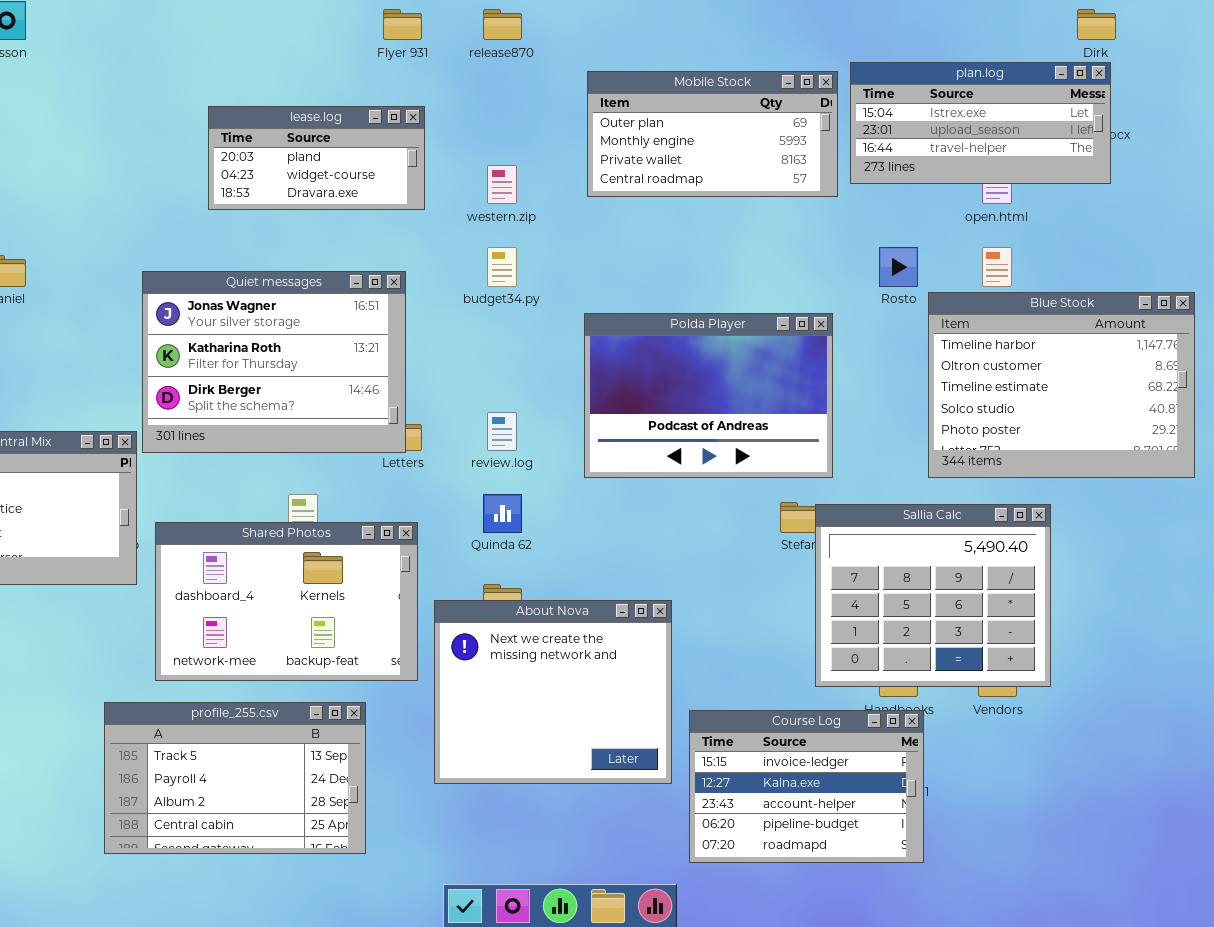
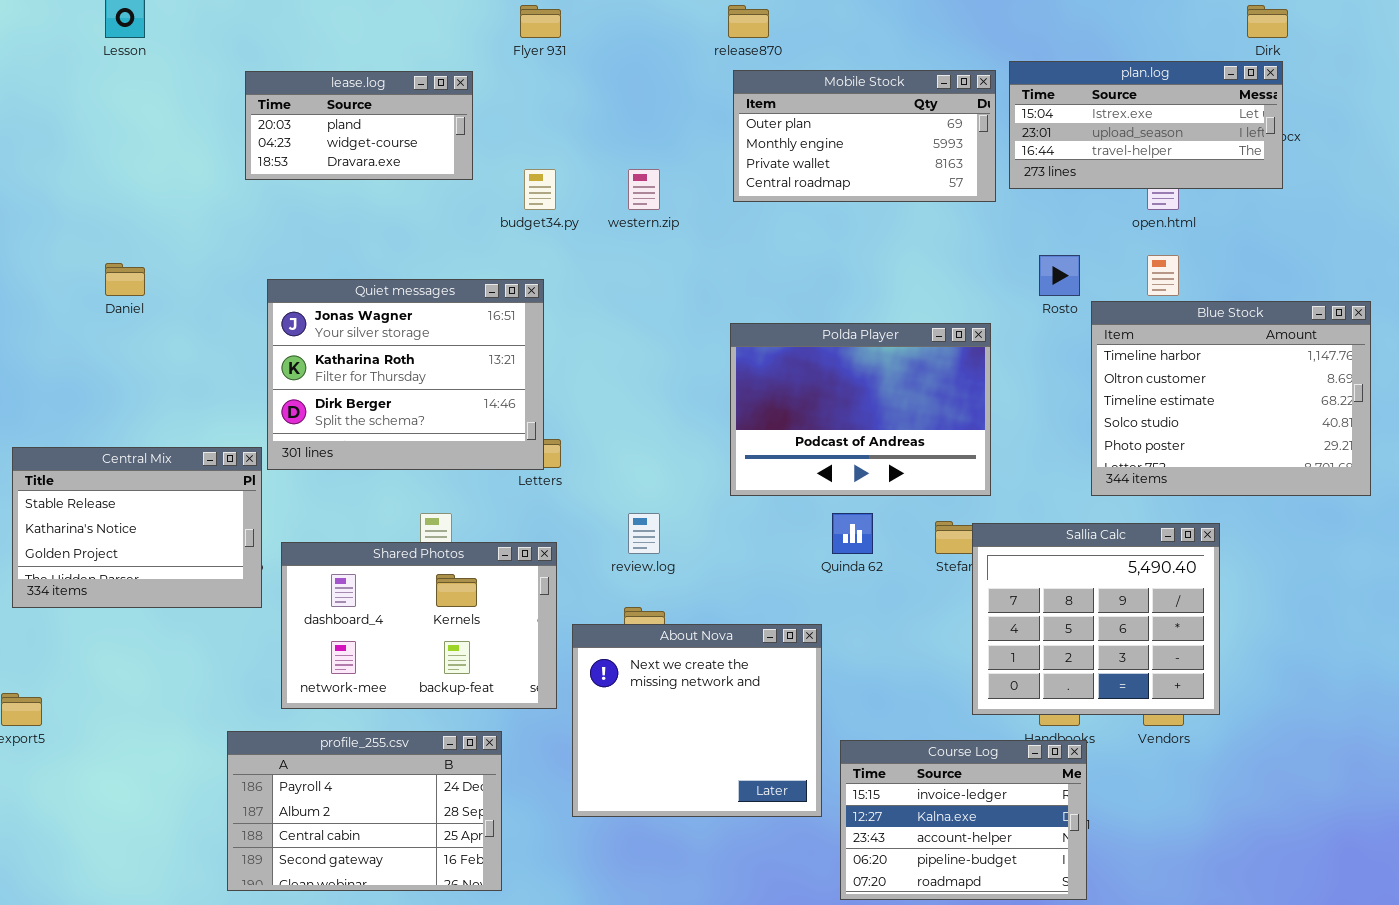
release870: [483,9,522,40] -> [728,5,769,38], moved
lease.log: [208,106,425,210] -> [245,71,473,180], moved
budget34.py: [487,247,517,287] -> [524,169,556,210], moved
review.log: [487,412,517,451] -> [628,513,660,554], moved
Quinda 62: [483,494,522,533] -> [832,513,873,554], moved
profile_255.csv: [104,702,366,854] -> [227,731,502,891], scrolled down 1 row

